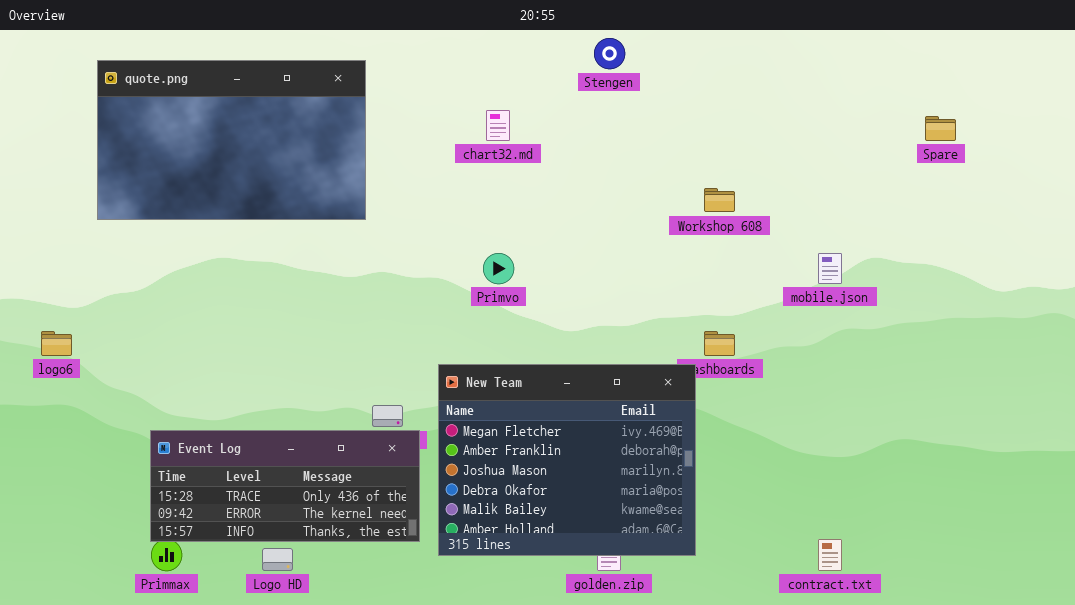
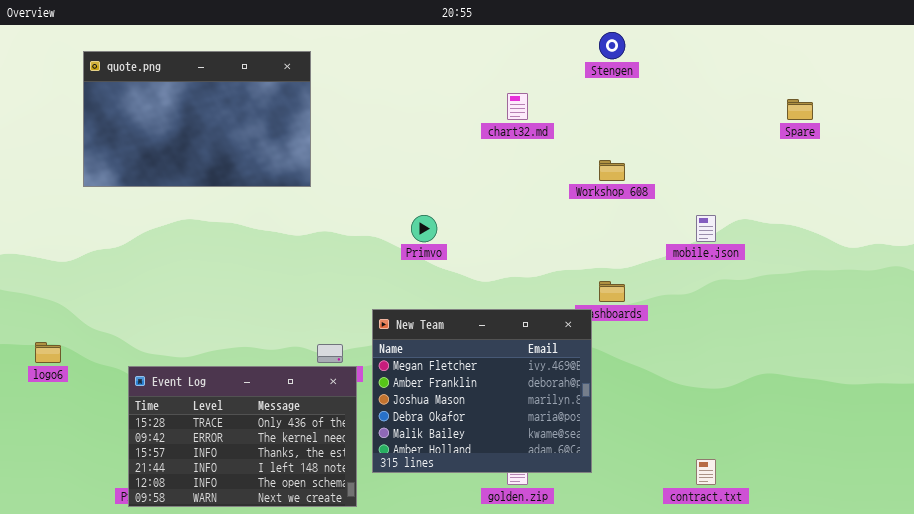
Stengen: [594,38,625,69] -> [599,32,625,59], moved
chart32.md: [486,110,510,141] -> [507,93,528,120], moved
logo6: [41,331,72,356] -> [35,342,61,363], moved
Event Log: [150,430,420,542] -> [128,366,357,507], resized

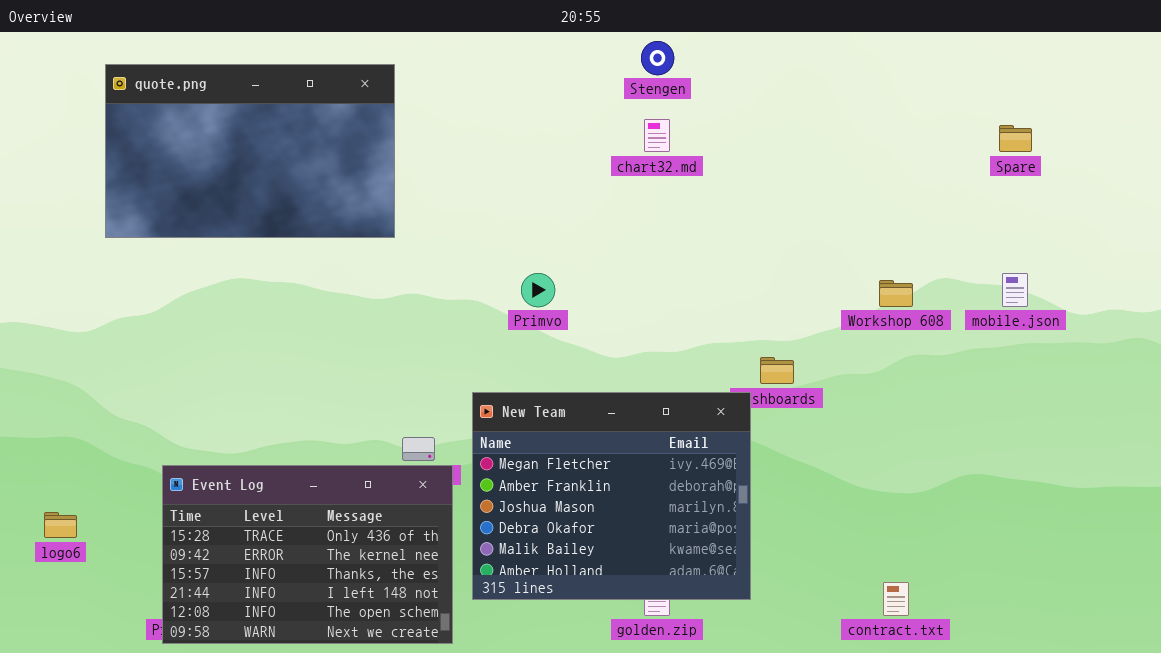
Stengen: [599,32,625,59] -> [641,41,674,75], moved
Workshop 608: [599,160,625,181] -> [879,280,913,307], moved
mobile.json: [696,215,716,242] -> [1002,273,1028,307], moved
logo6: [35,342,61,363] -> [44,512,77,538], moved

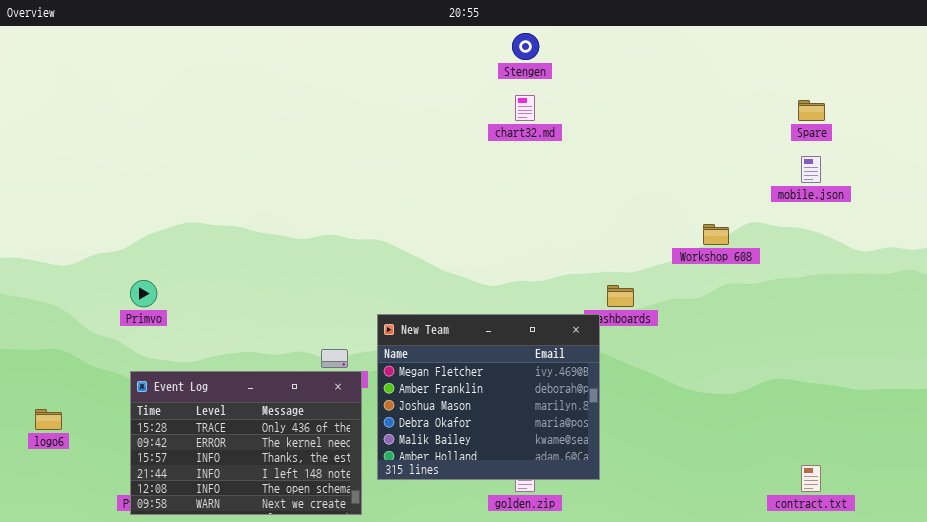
quote.png: [105,64,395,238] -> none, closed
Primvo: [521,273,555,307] -> [130,280,157,307], moved
mobile.json: [1002,273,1028,307] -> [801,156,821,183], moved
contract.txt: [883,582,909,616] -> [801,465,821,492], moved

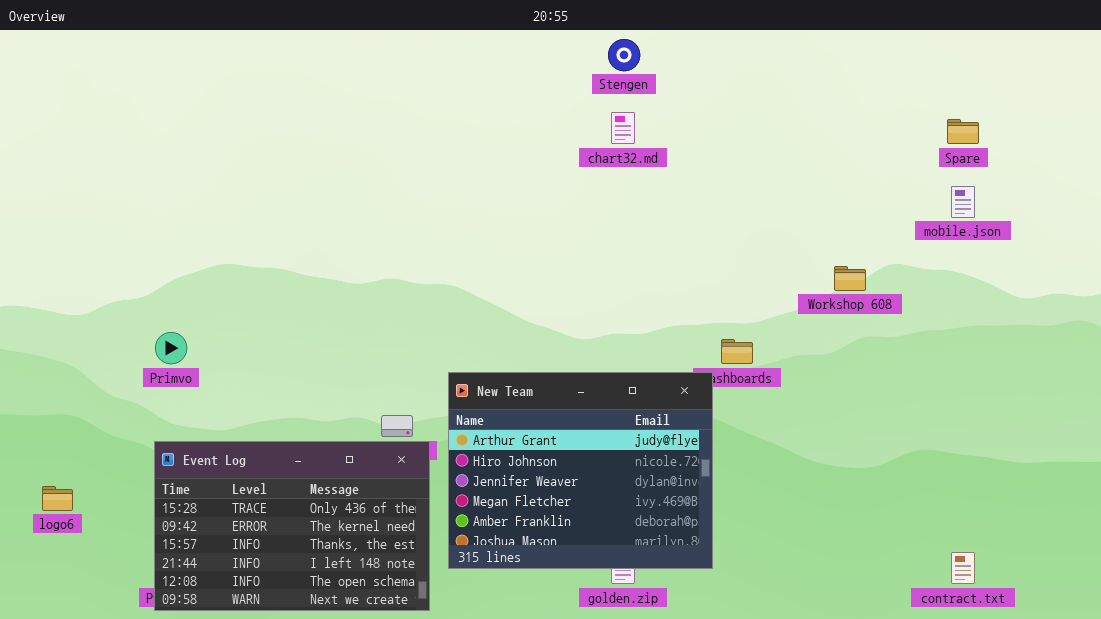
New Team: [377,314,600,480] -> [448,372,713,569], scrolled up 3 rows

